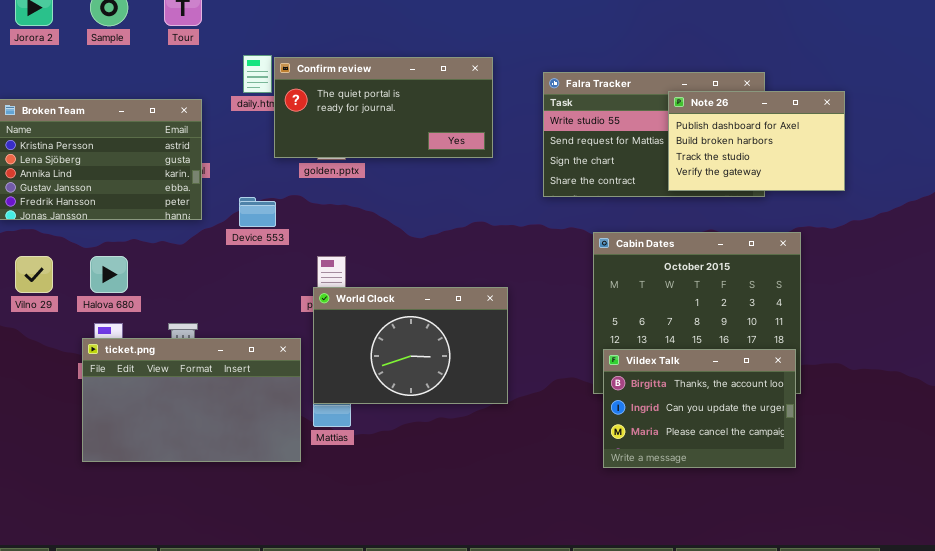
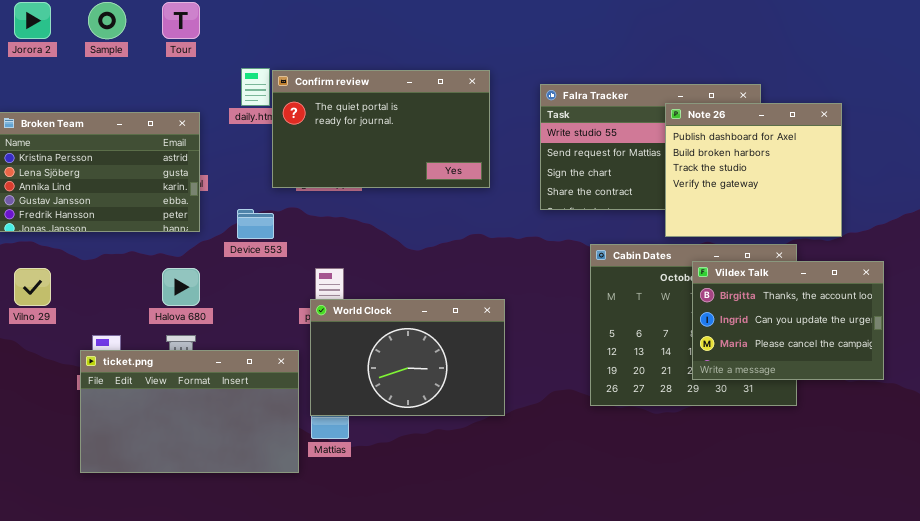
Confirm review: [274,57,493,158] -> [272,70,490,188], resized
Note 26: [668,91,845,191] -> [665,103,842,237], resized
Halova 680: [90,256,128,293] -> [162,268,200,306], moved
Vildex Talk: [603,349,796,468] -> [692,261,884,380], moved

